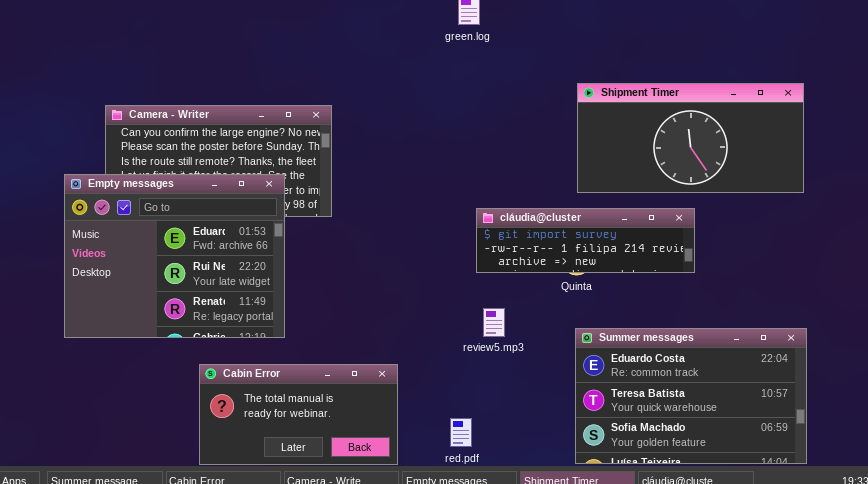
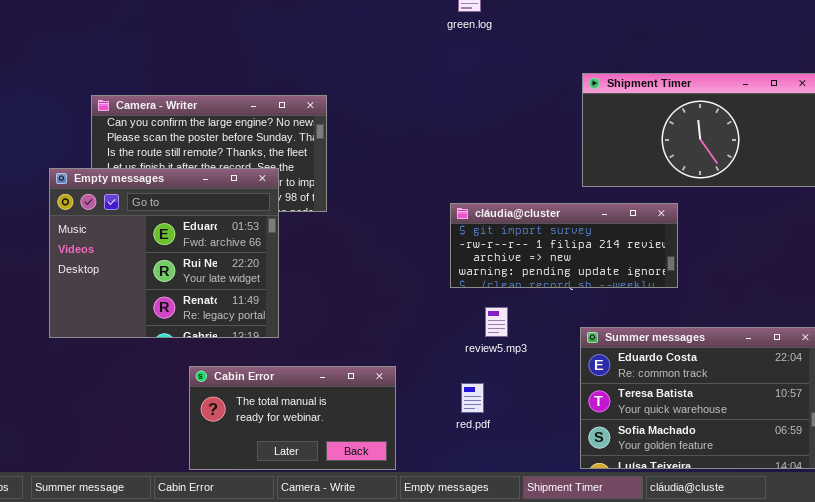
cláudia@cluster: [476,208,695,273] -> [450,203,678,288], moved, resized
red.pdf: [450,418,472,447] -> [461,383,484,413], moved

